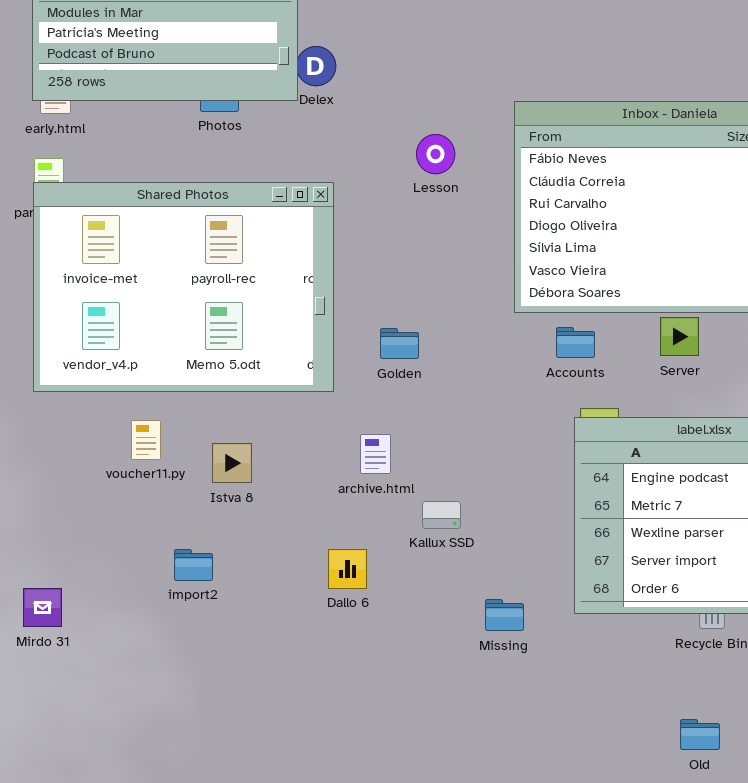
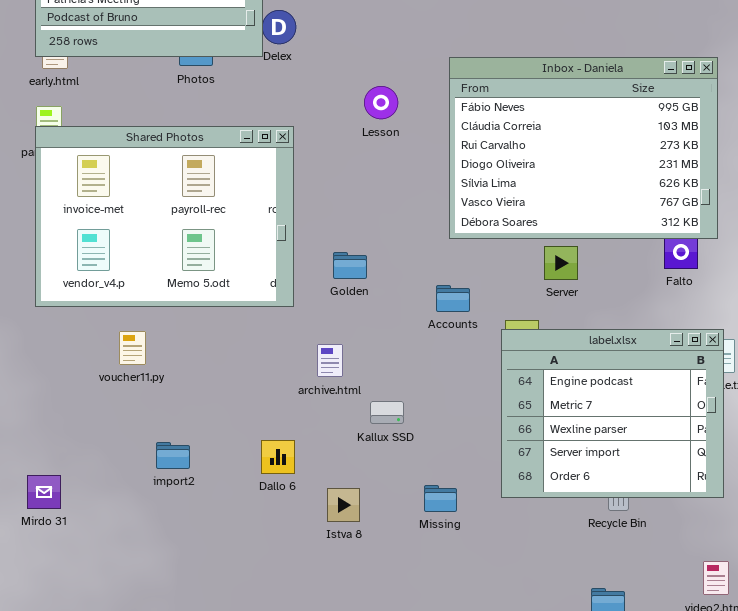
Server: [660,317,699,356] -> [544,246,578,280], moved
Accounts: [556,327,595,358] -> [436,285,470,312], moved
Istva 8: [212,443,252,483] -> [327,488,360,522], moved
Dallo 6: [328,549,367,589] -> [261,440,295,474], moved

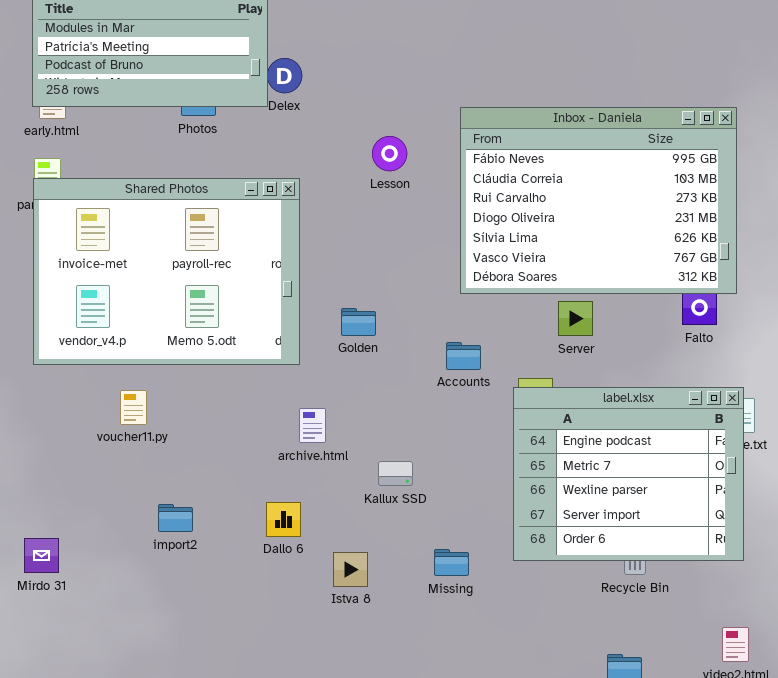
archive.html: [317,344,343,377] -> [299,408,326,443], moved

